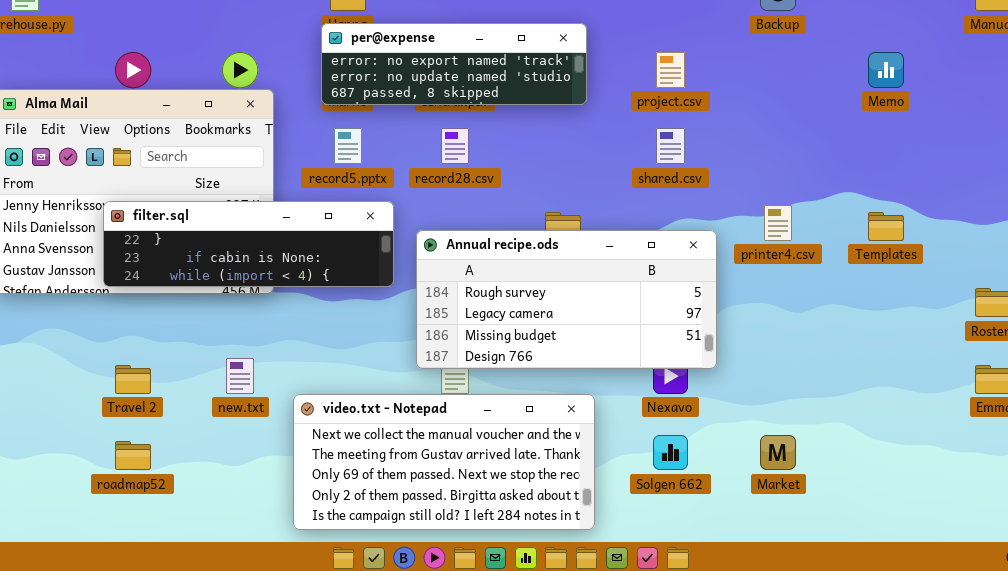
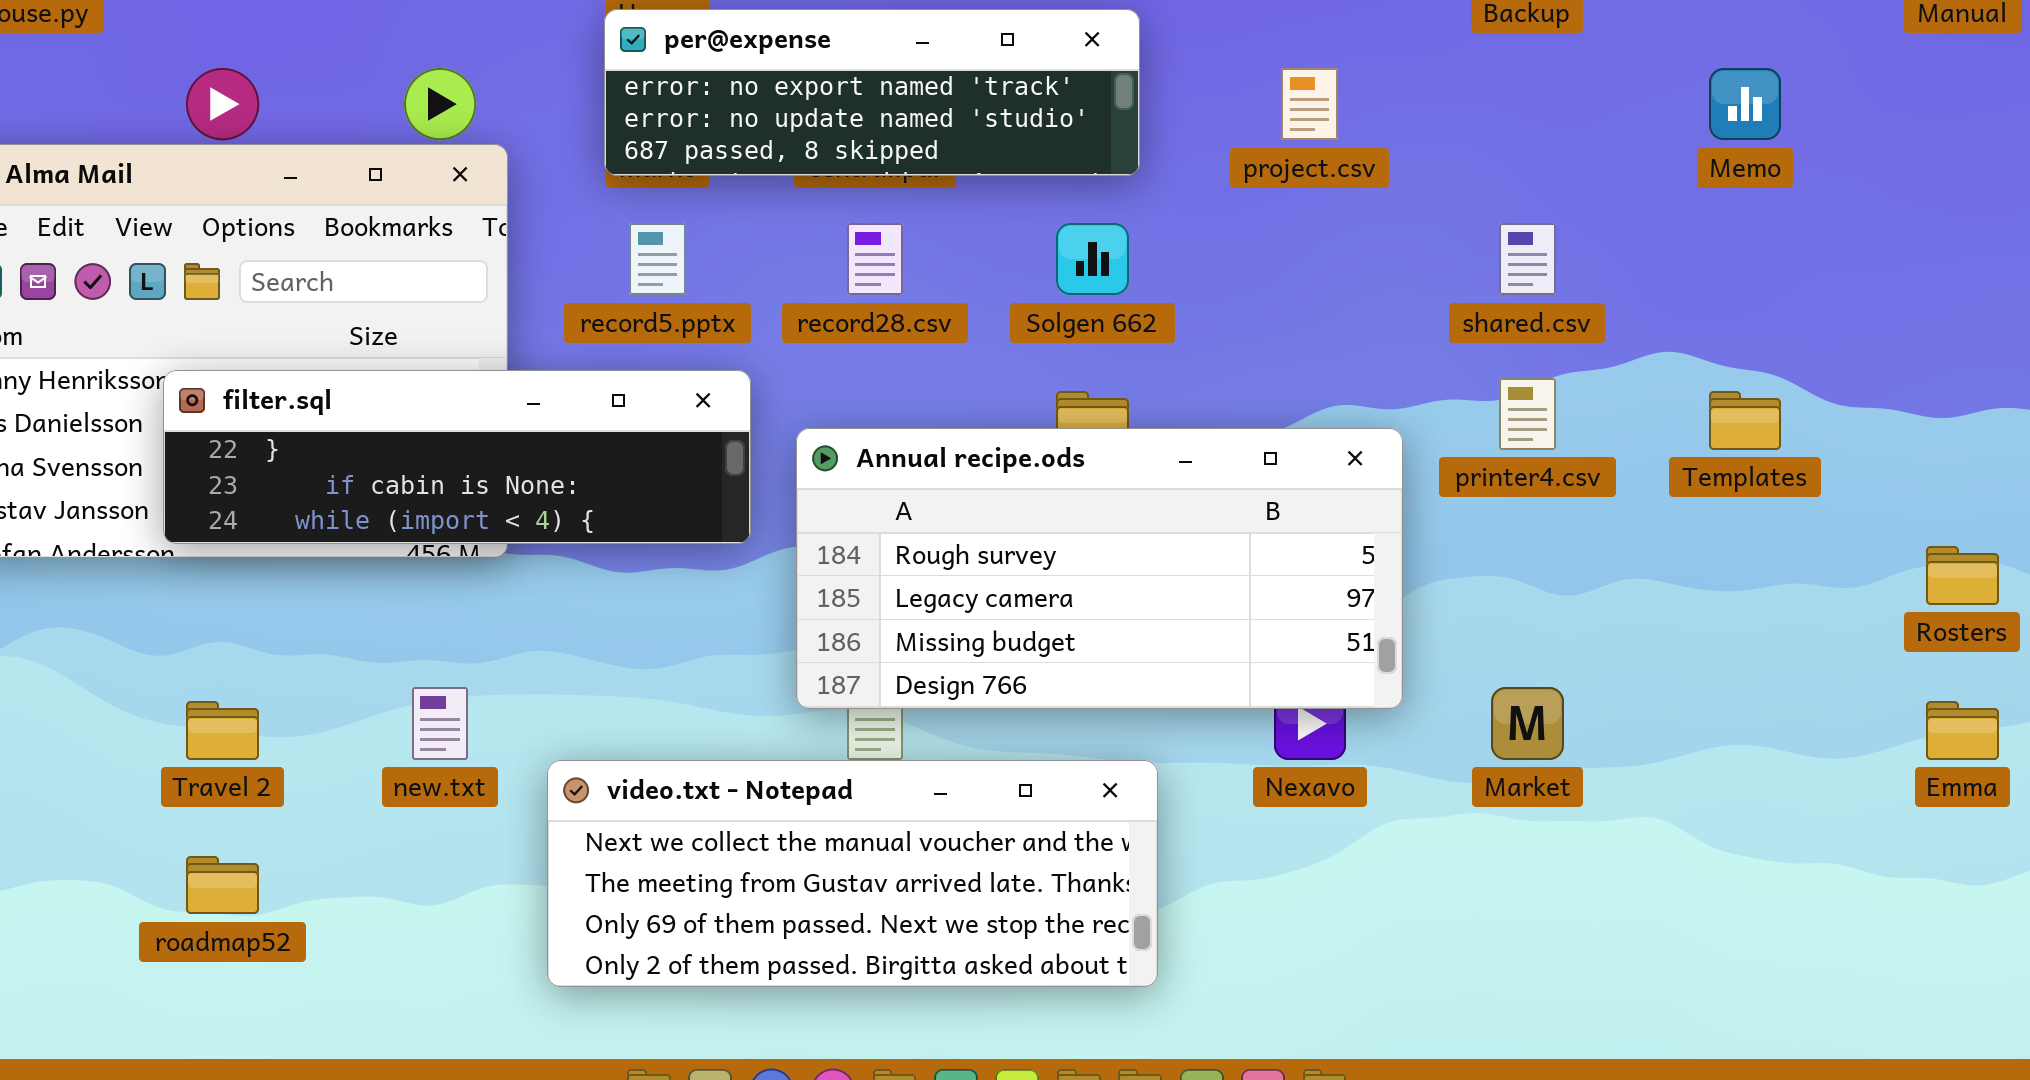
shared.csv: [656,128,685,164] -> [1499,223,1556,295], moved
video.txt - Notepad: [293,394,595,530] -> [547,760,1158,987], resized
Solgen 662: [653,435,688,470] -> [1056,223,1129,295], moved
Market: [760,435,796,470] -> [1491,687,1564,760], moved

